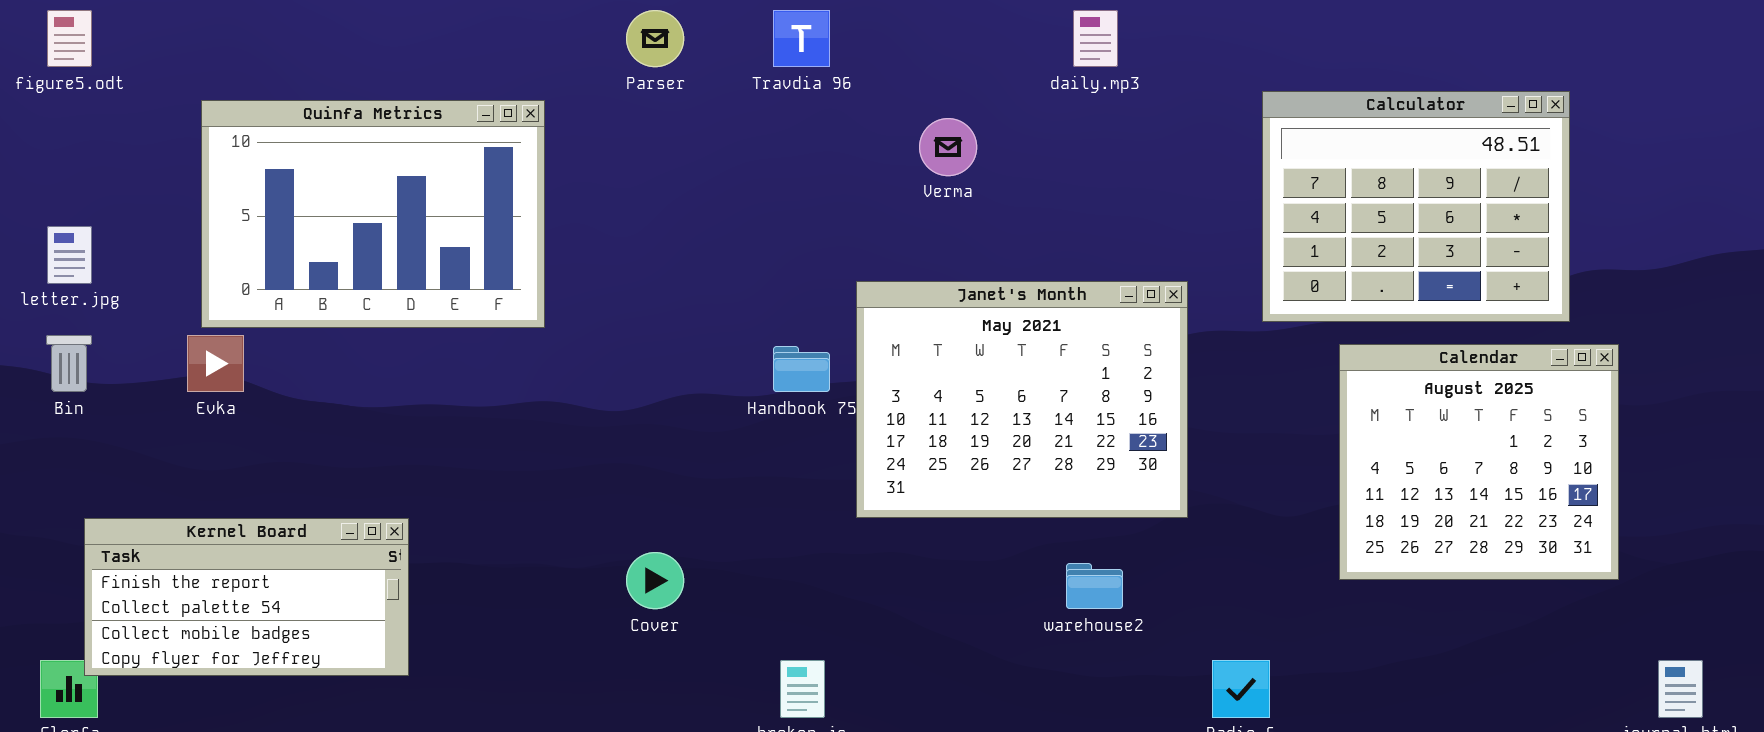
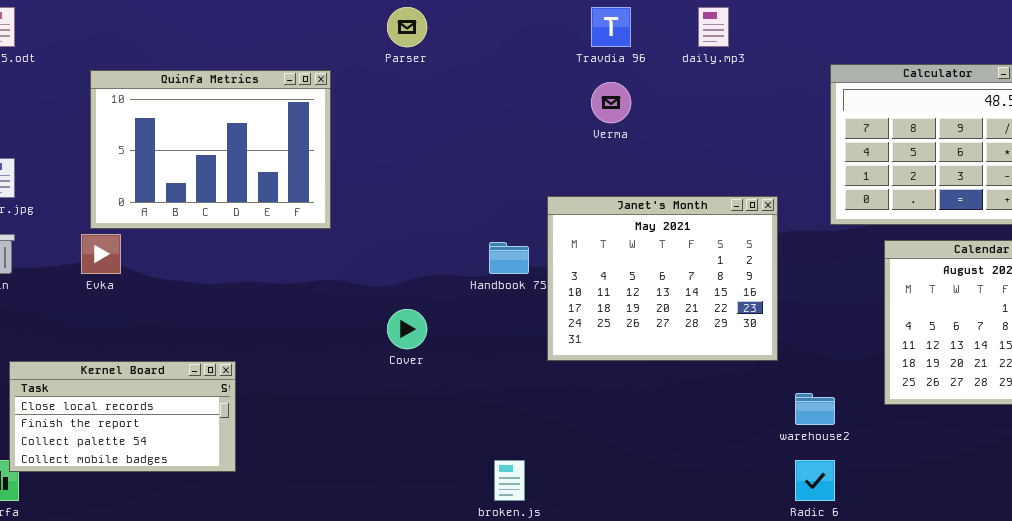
Travdia 96: [773,10,830,67] -> [591,7,631,47], moved
Kernel Board: [84,518,409,676] -> [9,361,236,472], scrolled up 1 row
Cover: [626,552,684,609] -> [387,309,427,349], moved
warehouse2: [1066,563,1123,609] -> [795,393,835,425], moved

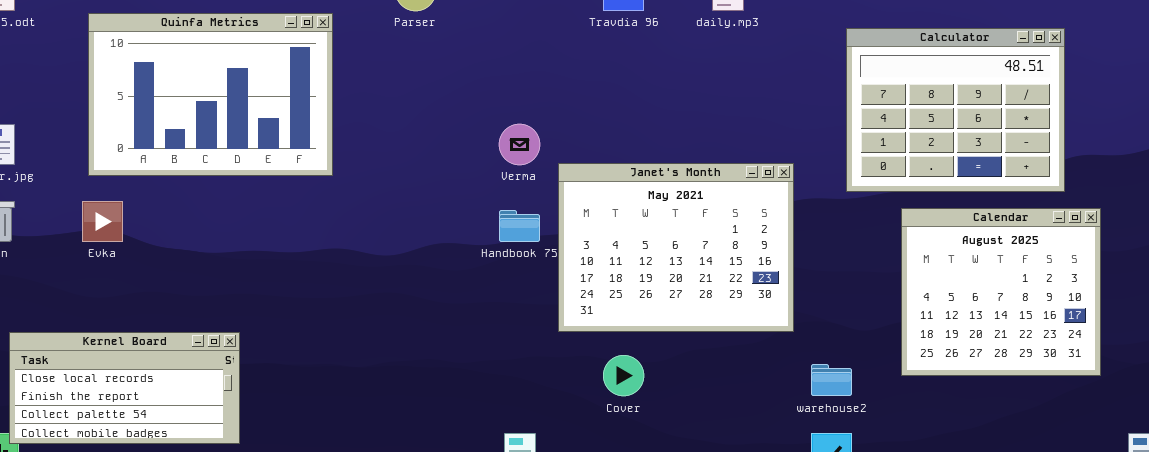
Quinfa Metrics: [90,70,331,229] -> [88,13,333,176], moved
Verma: [591,82,631,123] -> [499,124,540,165], moved
Cover: [387,309,427,349] -> [603,355,644,396], moved

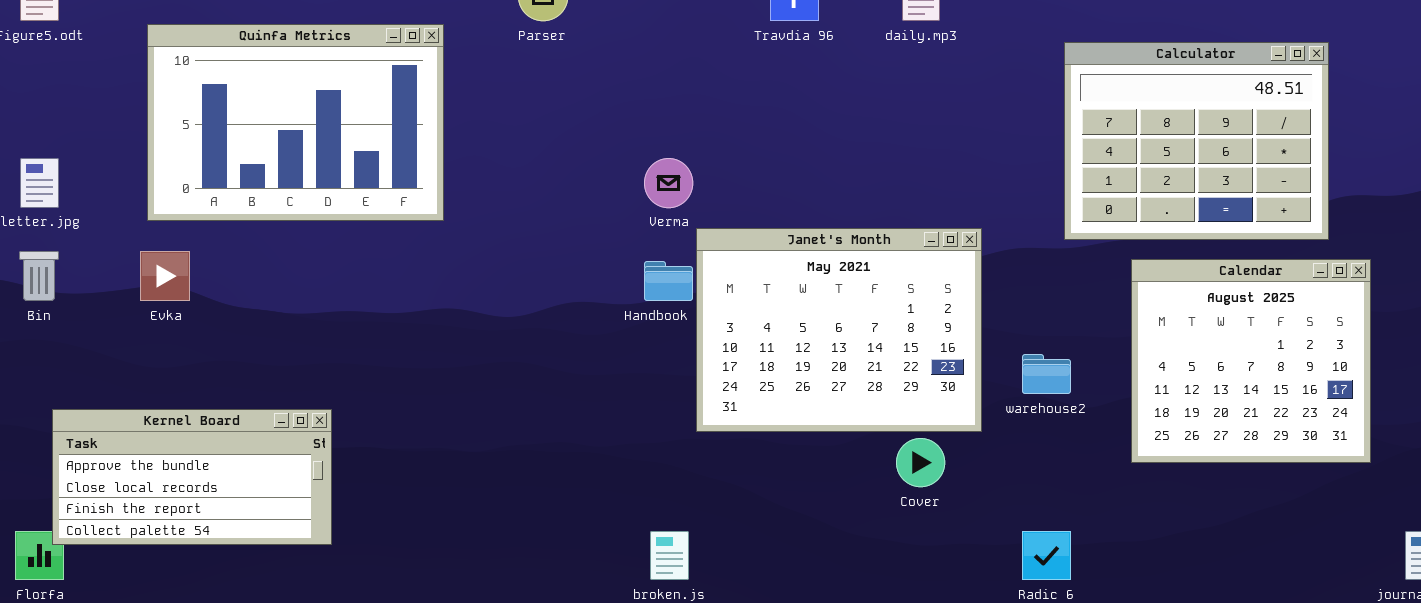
Janet's Month: [558,163,794,332] -> [696,228,982,432], moved
Kernel Board: [9,332,240,444] -> [52,409,332,545], scrolled up 1 row
Cover: [603,355,644,396] -> [896,438,945,487], moved
warehouse2: [811,364,852,396] -> [1022,354,1071,394], moved

